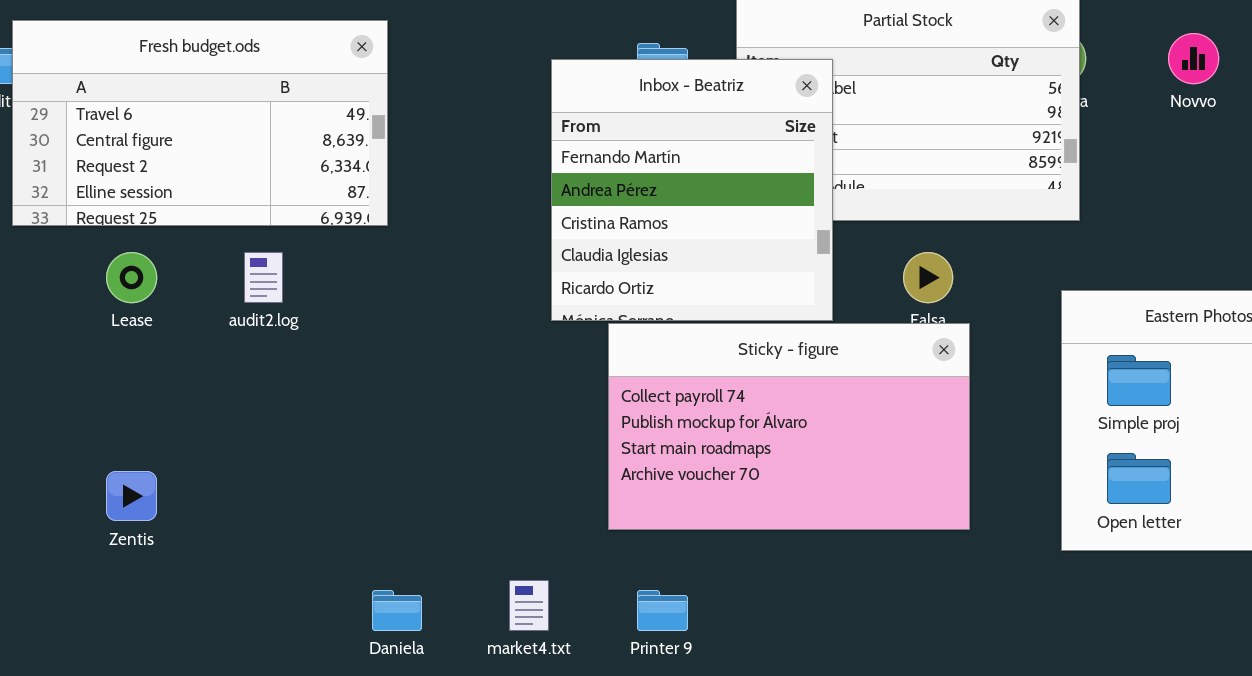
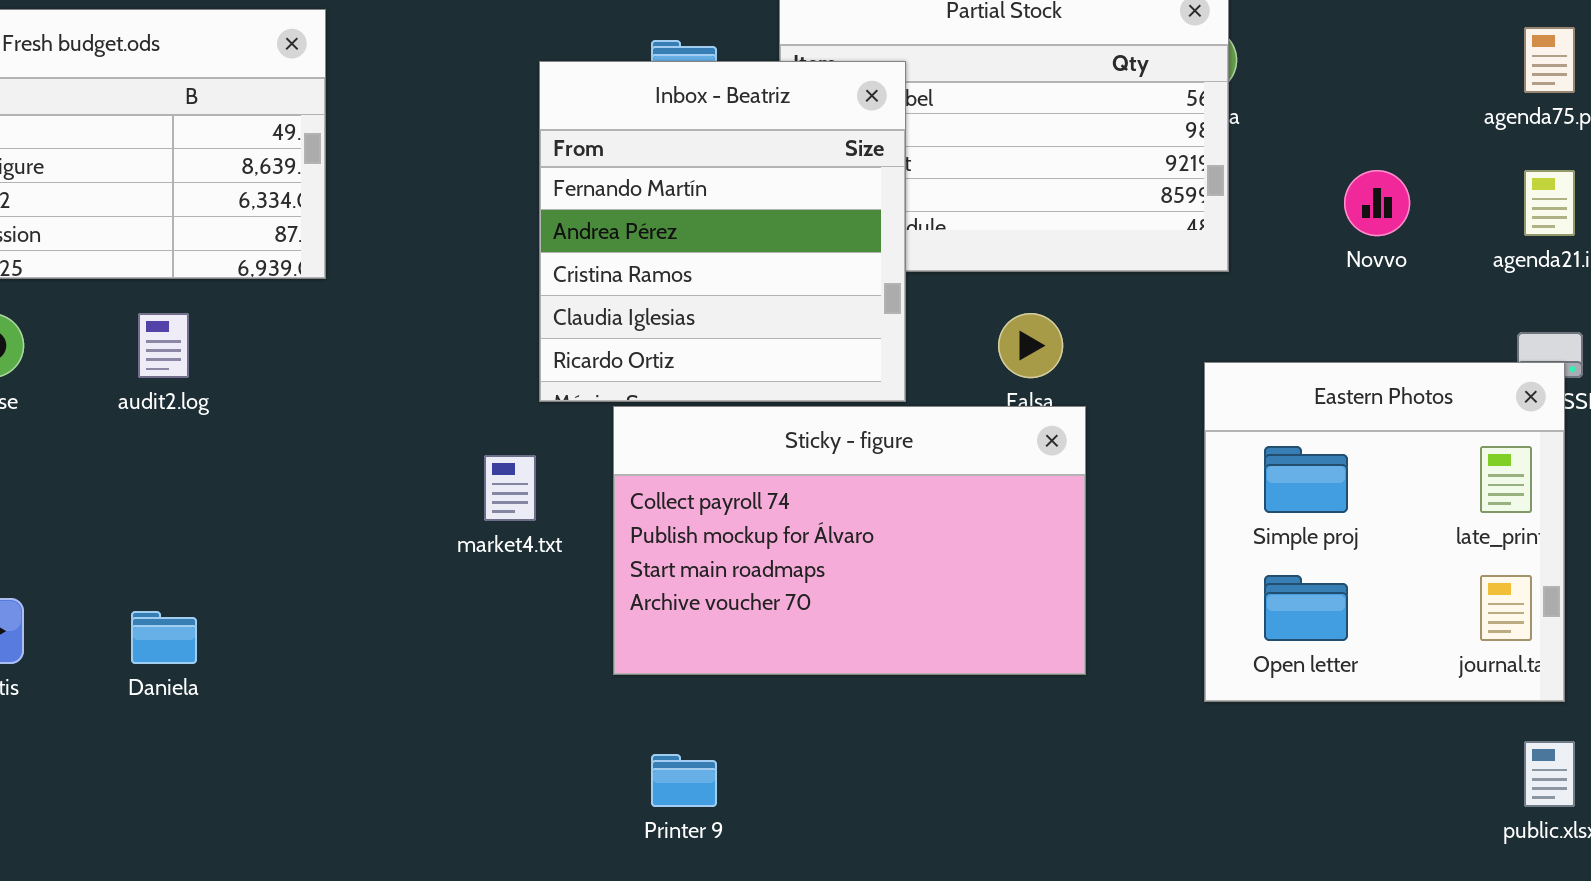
Novvo: [1168,33,1219,84] -> [1344,170,1410,236], moved
market4.txt: [509,580,549,631] -> [484,455,536,521], moved
Daniela: [372,590,422,631] -> [131,611,197,664], moved

